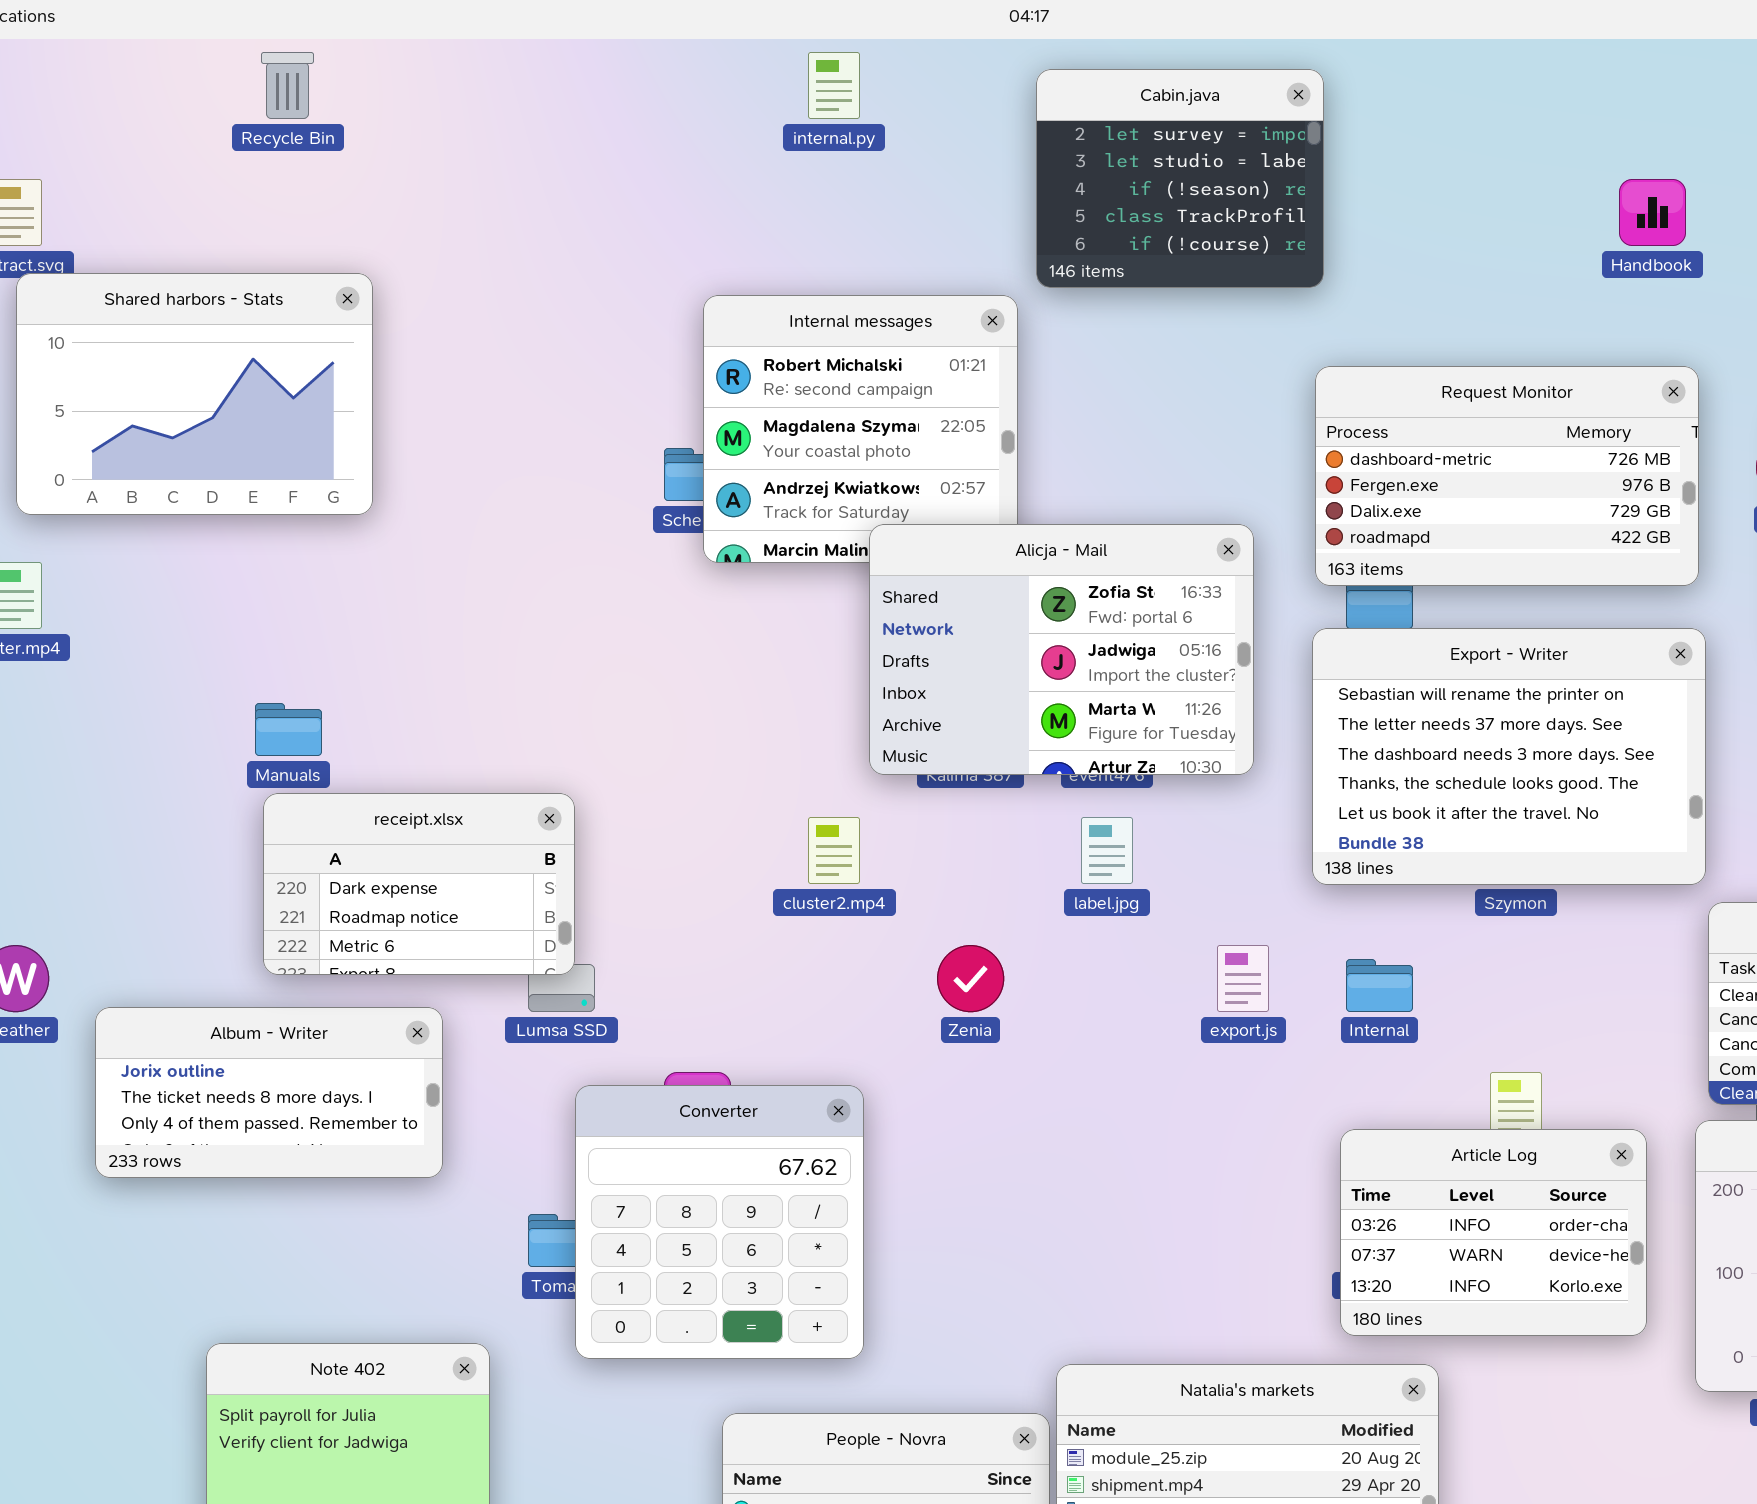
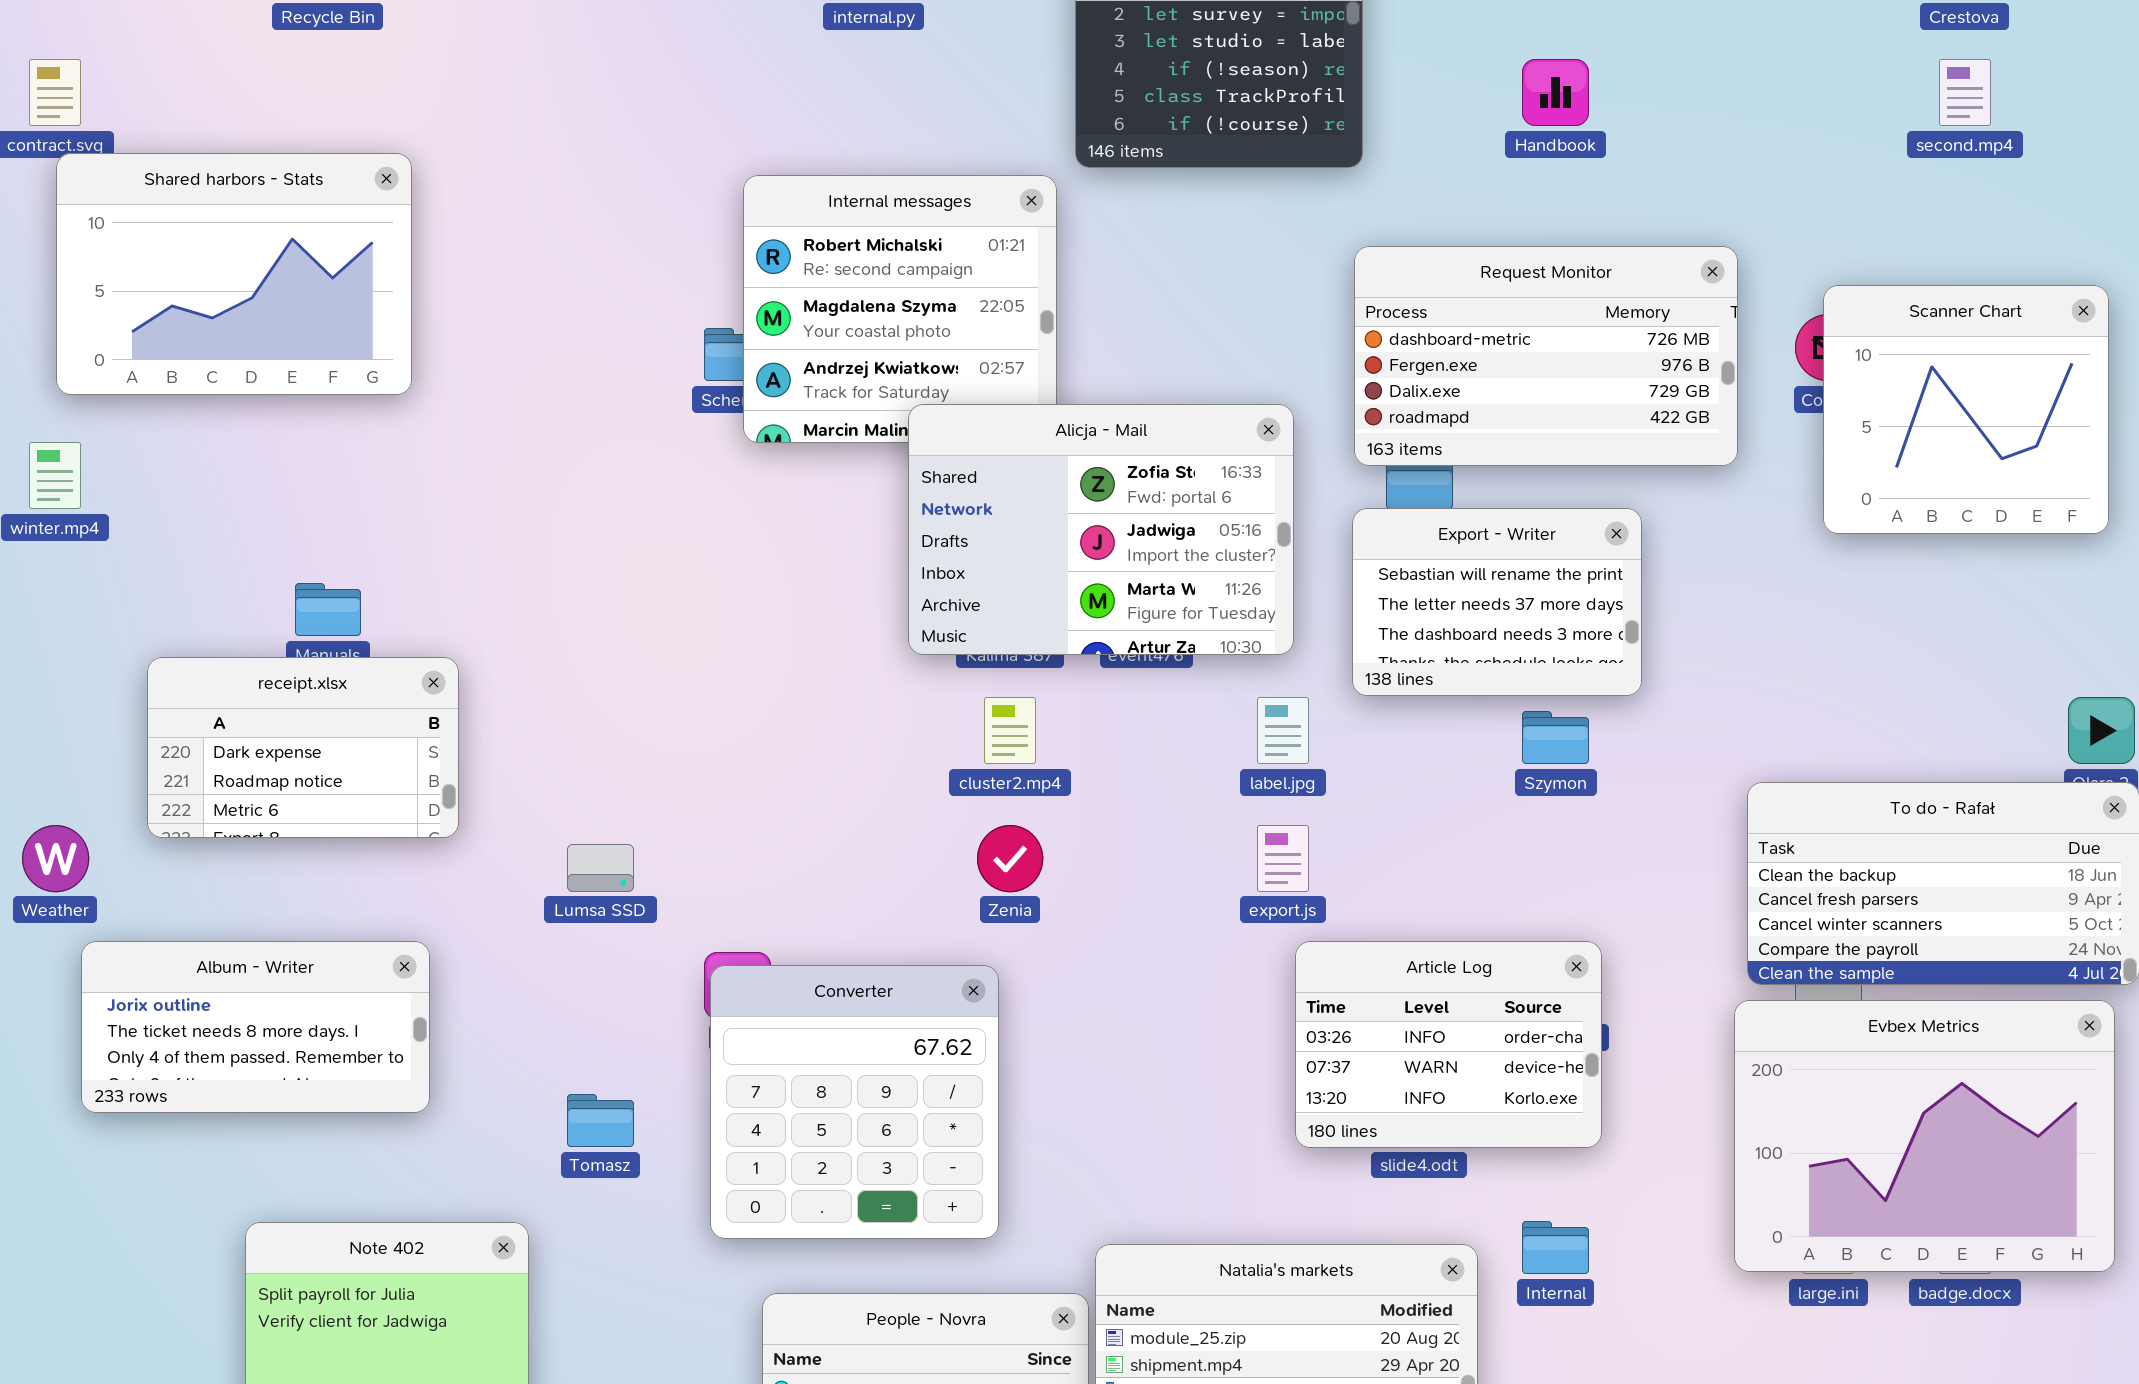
Handbook: [1619,179,1686,246] -> [1522,59,1589,126], moved
Export - Writer: [1312,628,1706,885] -> [1352,508,1642,696], resized
receipt.xlsx: [263,793,575,975] -> [147,657,459,838], moved
cluster2.mp4: [808,817,860,884] -> [984,697,1036,764], moved
label.jpg: [1081,817,1133,884] -> [1257,697,1309,764], moved
Internal: [1346,959,1413,1012] -> [1522,1221,1589,1274], moved
Album - Writer: [95,1007,443,1178] -> [81,941,430,1113], moved
Converter: [575,1085,864,1359] -> [710,965,999,1239], moved
Article Log: [1340,1129,1647,1336] -> [1295,941,1602,1148], moved

